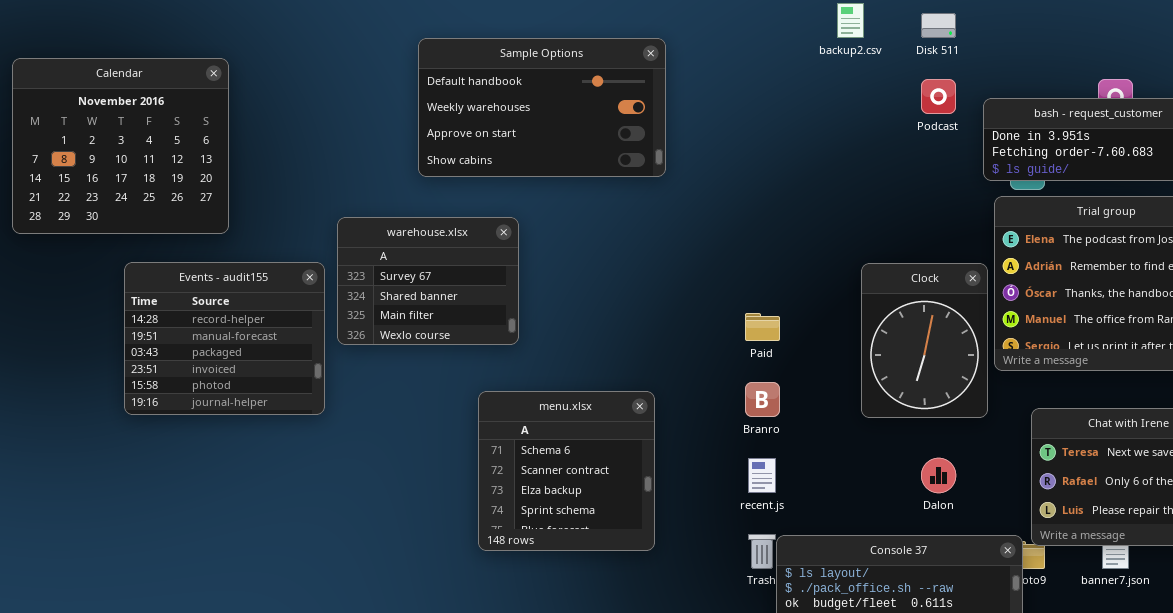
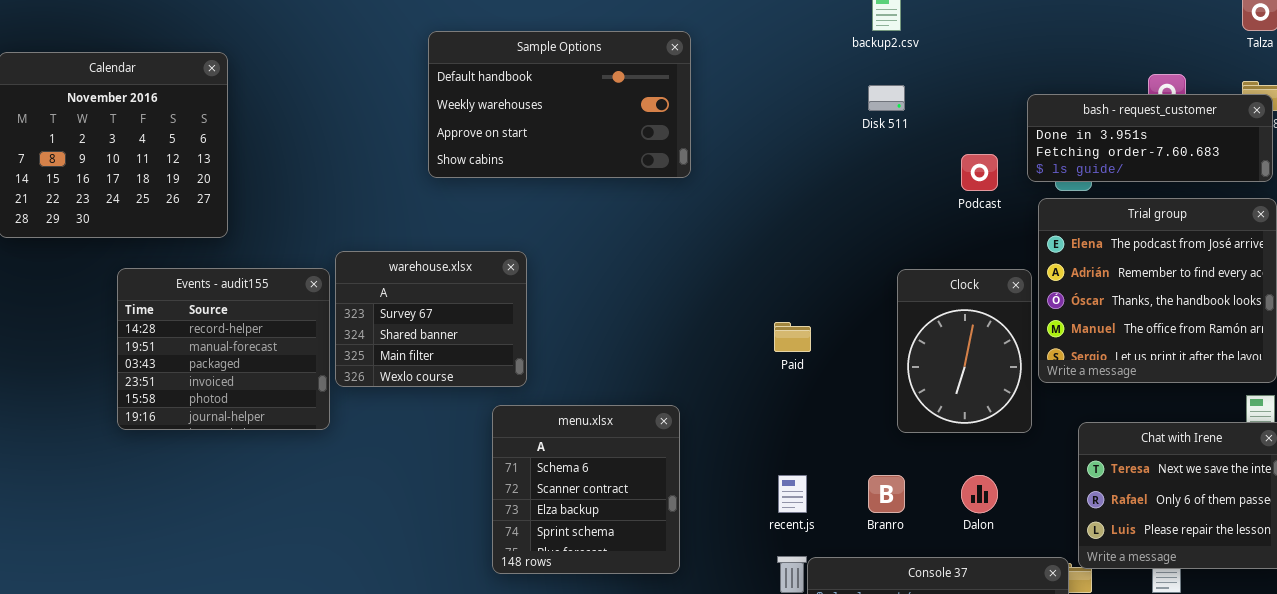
Disk 511: [921,13,956,38] -> [868,85,905,111], moved
Podcast: [921,79,956,114] -> [961,154,998,191], moved
warehouse.xlsx: [337,217,519,345] -> [335,251,527,387], moved
Branro: [745,382,780,417] -> [868,475,905,513], moved

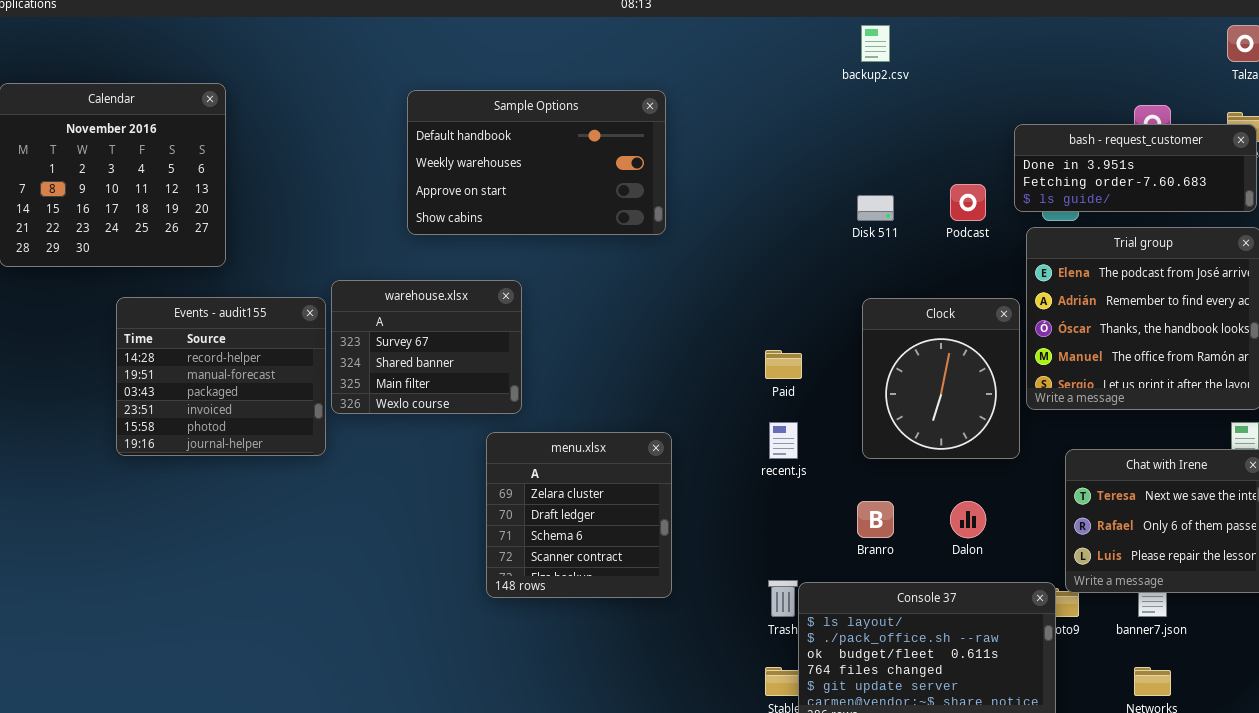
Sample Options: [428,31,691,178] -> [407,90,666,235], moved
Disk 511: [868,85,905,111] -> [857,195,894,221], moved
Clock: [897,269,1032,433] -> [862,298,1020,459], resized
menu.xlsx: [492,405,680,574] -> [486,432,672,598], scrolled up 2 rows
recent.js: [778,475,807,513] -> [769,422,798,459], moved

